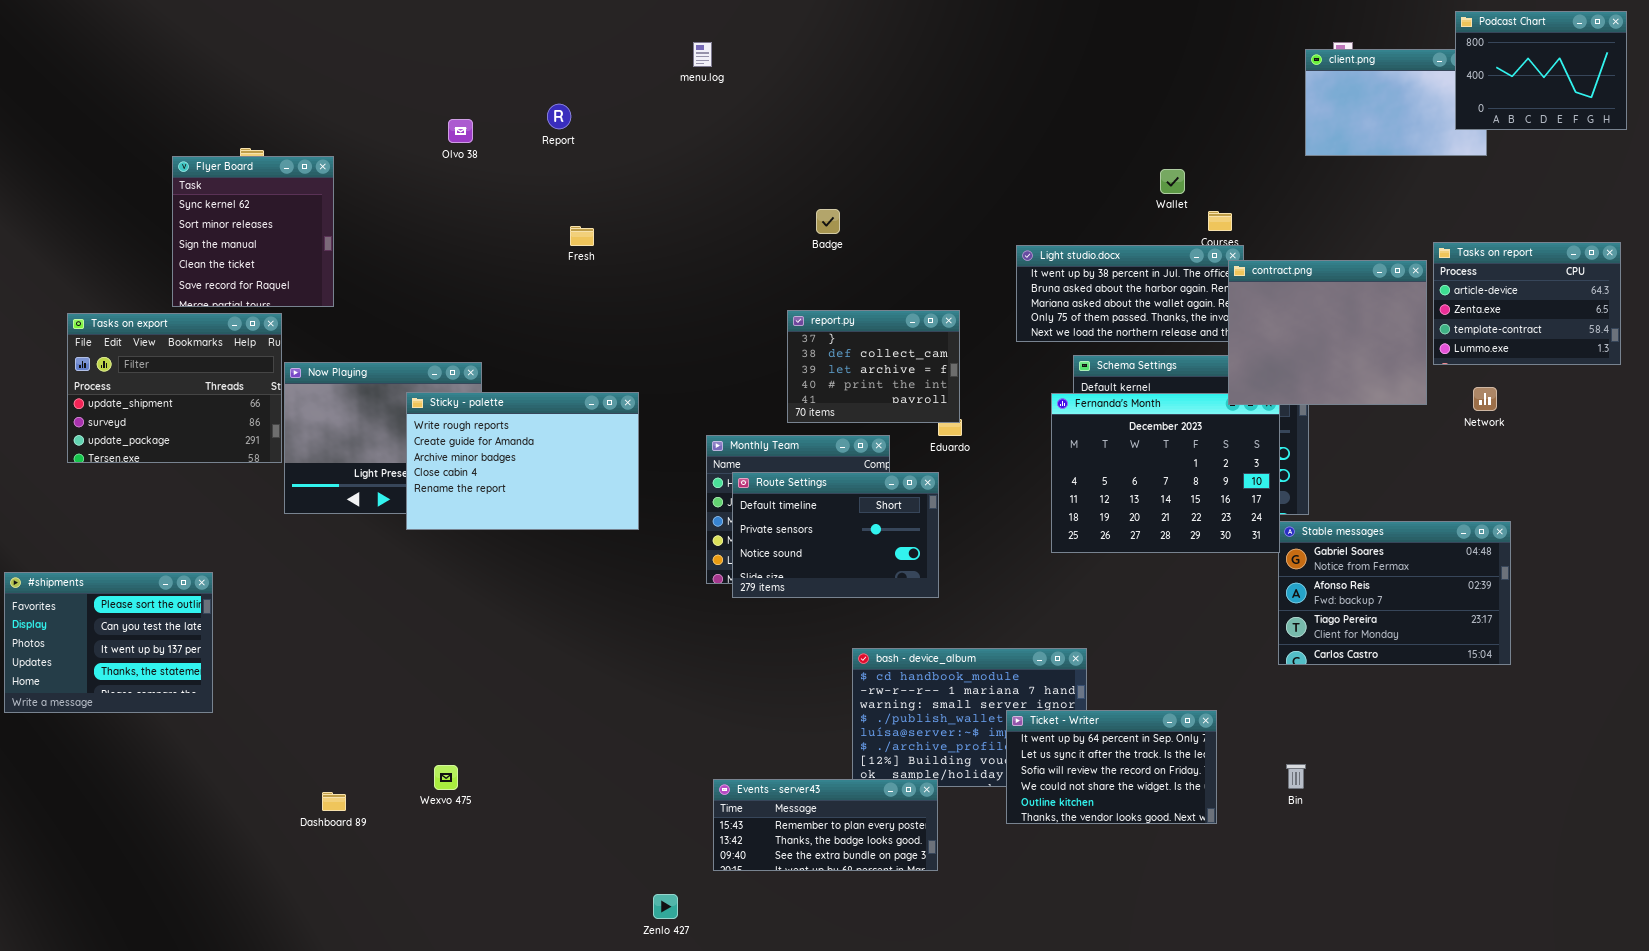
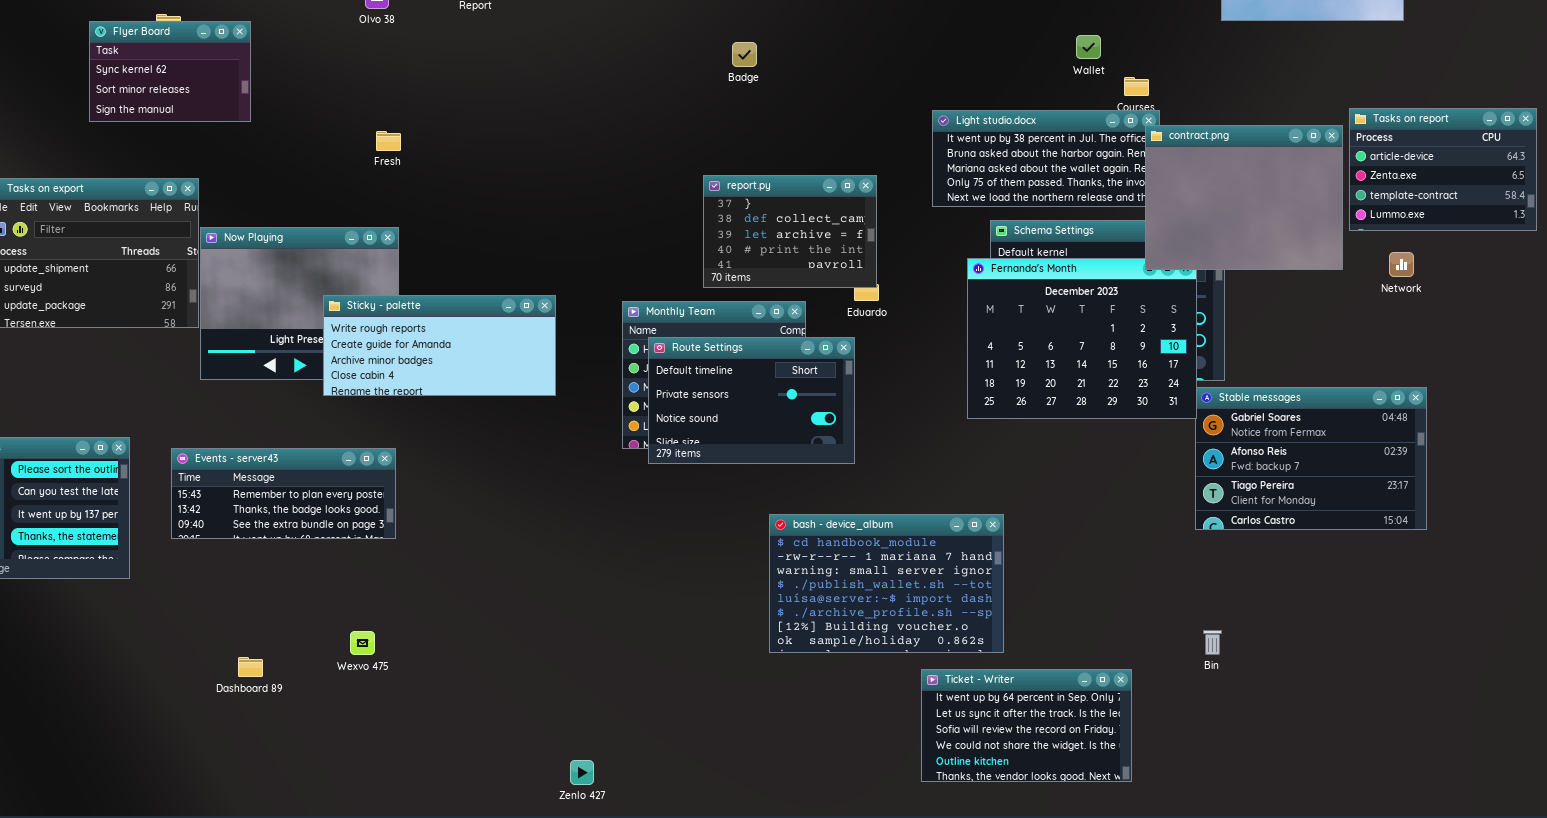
Flyer Board: [172,156,334,307] -> [89,21,251,122], resized
Badge: [816,209,840,234] -> [732,42,757,67], moved
Fresh: [570,226,594,246] -> [376,131,401,151], moved
Sticky - palette: [406,392,639,530] -> [323,295,556,396], resized
Ticket - Writer: [1006,710,1217,824] -> [921,669,1132,782], moved
Events - server43: [713,779,938,871] -> [171,448,396,539], moved

